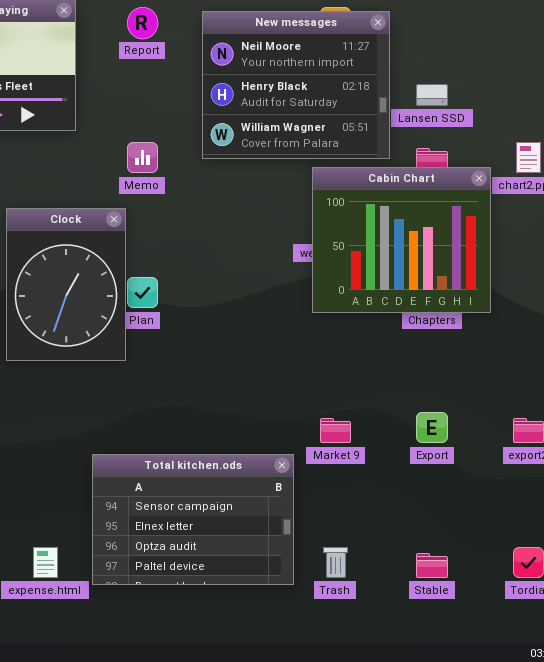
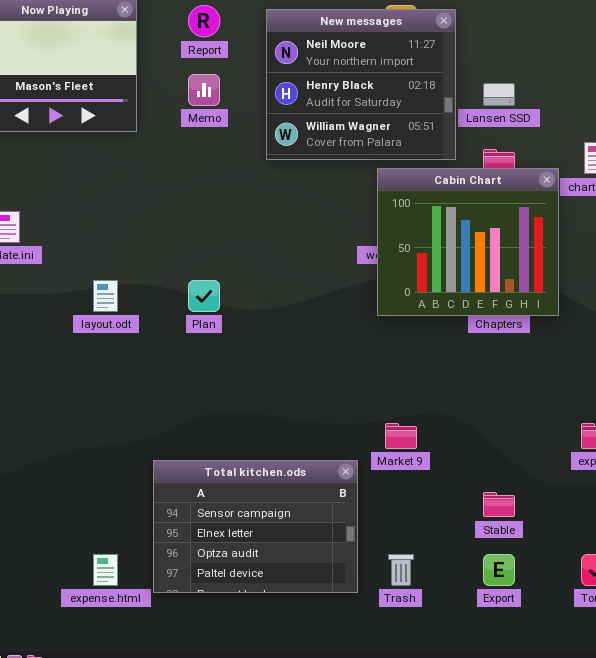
Memo: [127,142,158,173] -> [188,74,220,106], moved
Clock: [6,208,126,361] -> none, closed
Export: [416,412,448,443] -> [483,554,515,586], moved
Stable: [416,553,448,578] -> [483,492,515,517], moved

